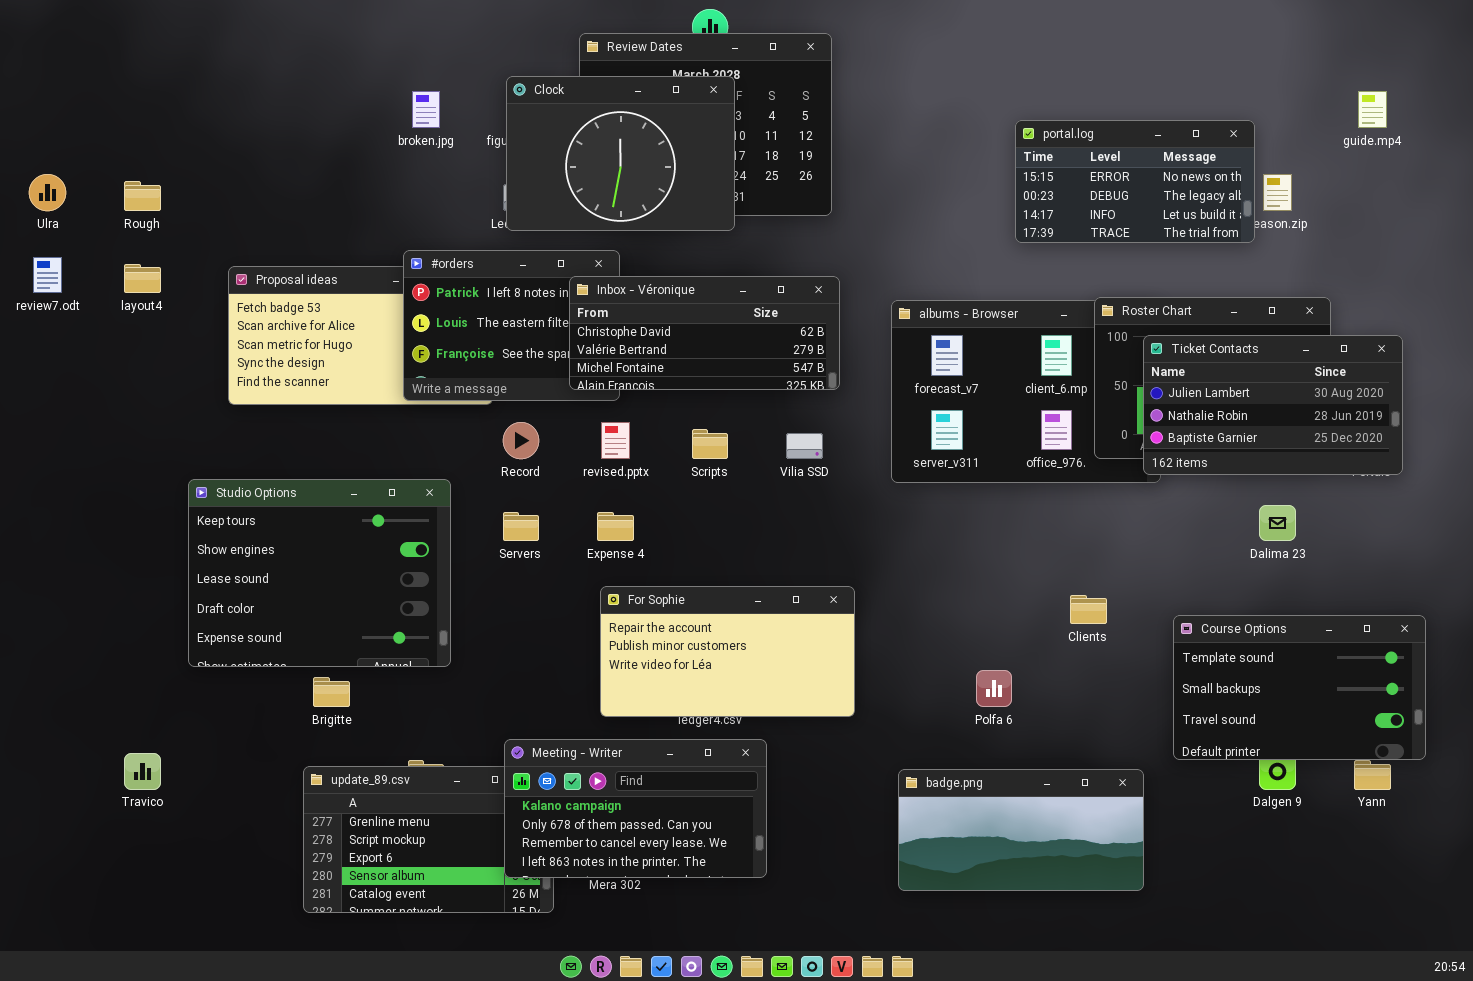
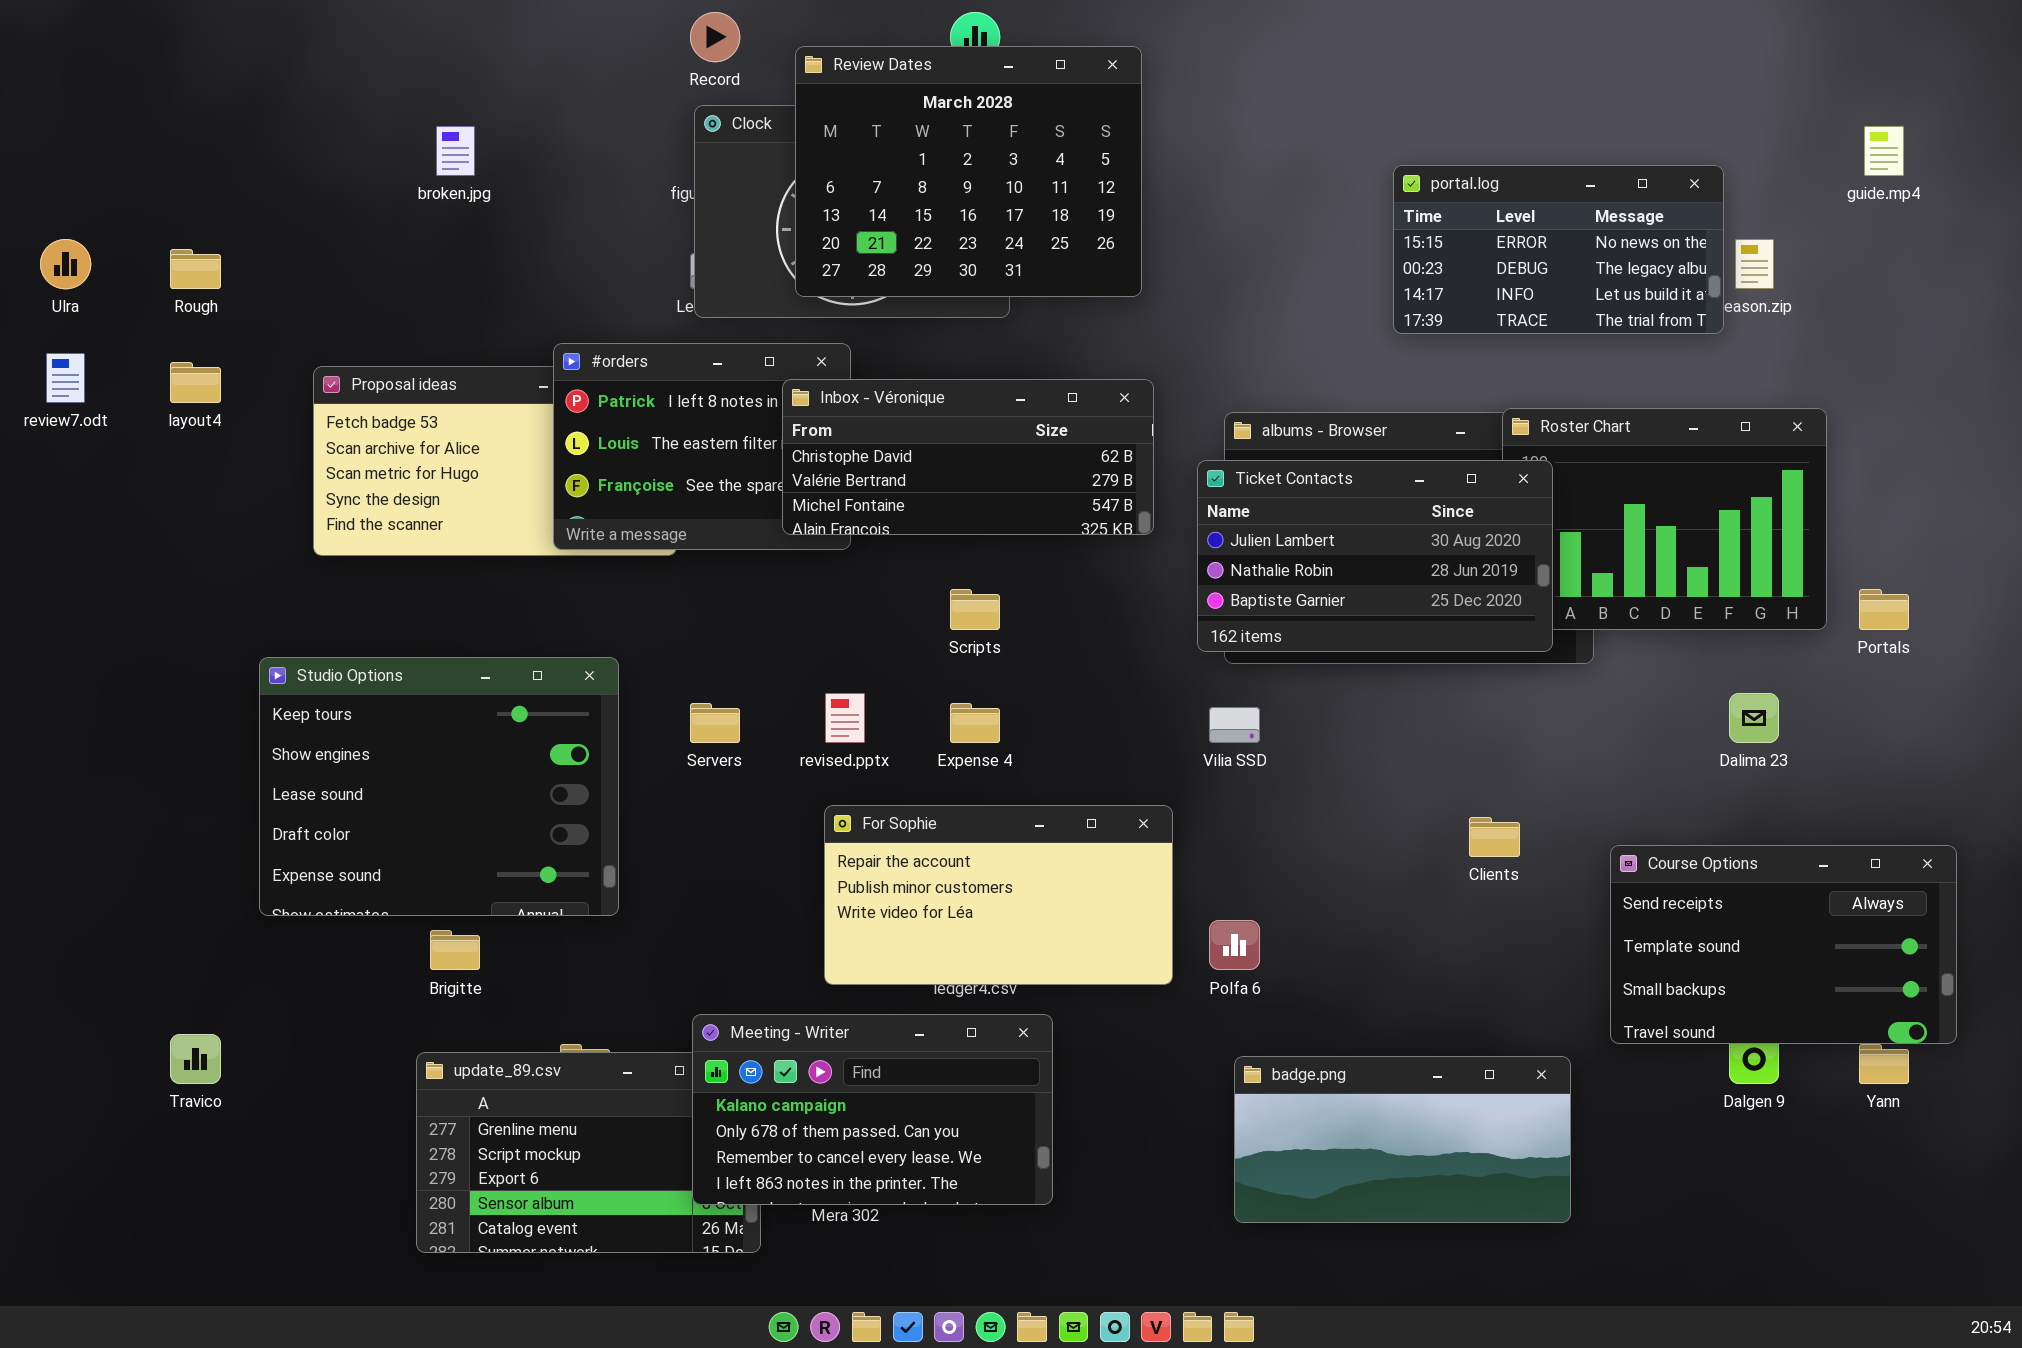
Review Dates: [579,33,832,216] -> [795,46,1142,297], raised
broken.jpg: [412,91,440,128] -> [436,126,475,176], moved
Ticket Contacts: [1143,335,1403,475] -> [1197,460,1553,652], moved
Record: [503,422,539,459] -> [690,12,740,62], moved
revised.pptx: [601,422,630,459] -> [825,693,865,743], moved
Vilia SSD: [786,433,823,459] -> [1209,707,1260,743], moved
Expense 4: [597,512,634,541] -> [950,703,1000,743], moved
Course Options: [1173,615,1426,760] -> [1610,845,1957,1044], scrolled up 1 row
Polfa 6: [976,670,1012,707] -> [1209,920,1260,970], moved

